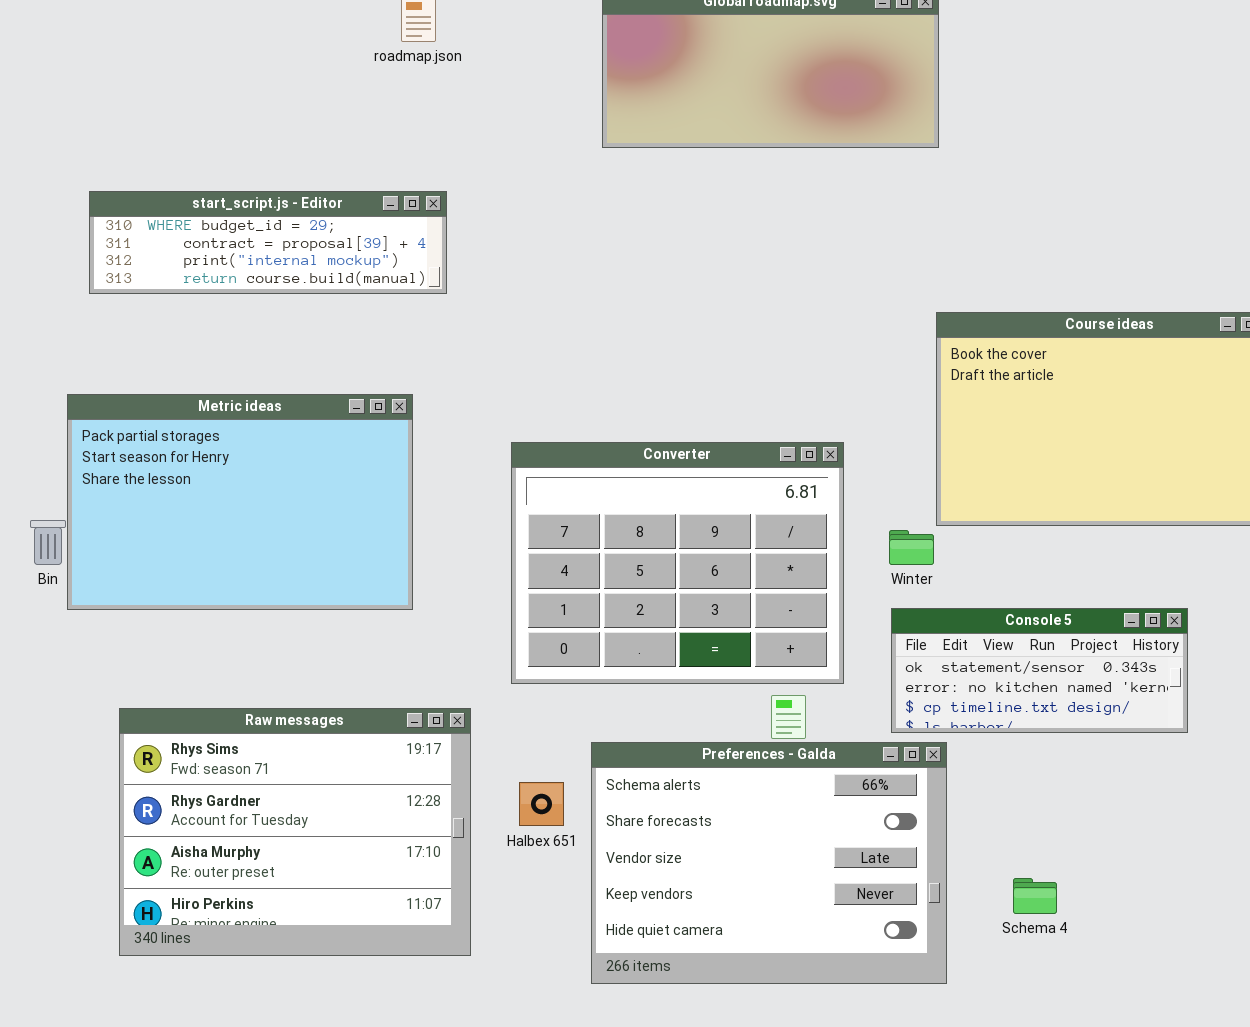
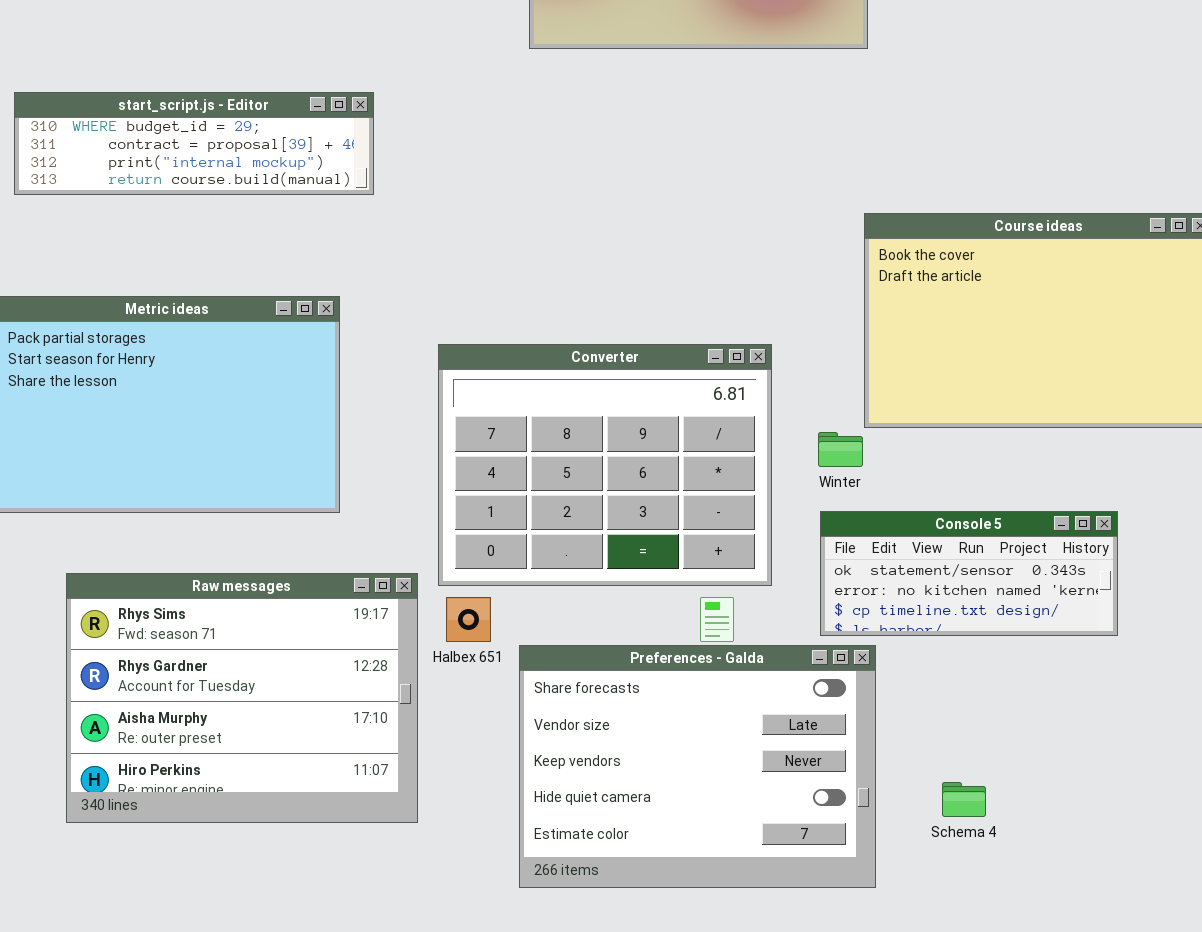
Raw messages: [119,708,471,956] -> [66,573,418,823], moved
Preferences - Galda: [591,742,947,984] -> [519,645,876,888], scrolled down 1 row
Halbex 651: [519,782,564,826] -> [446,597,491,642], moved

